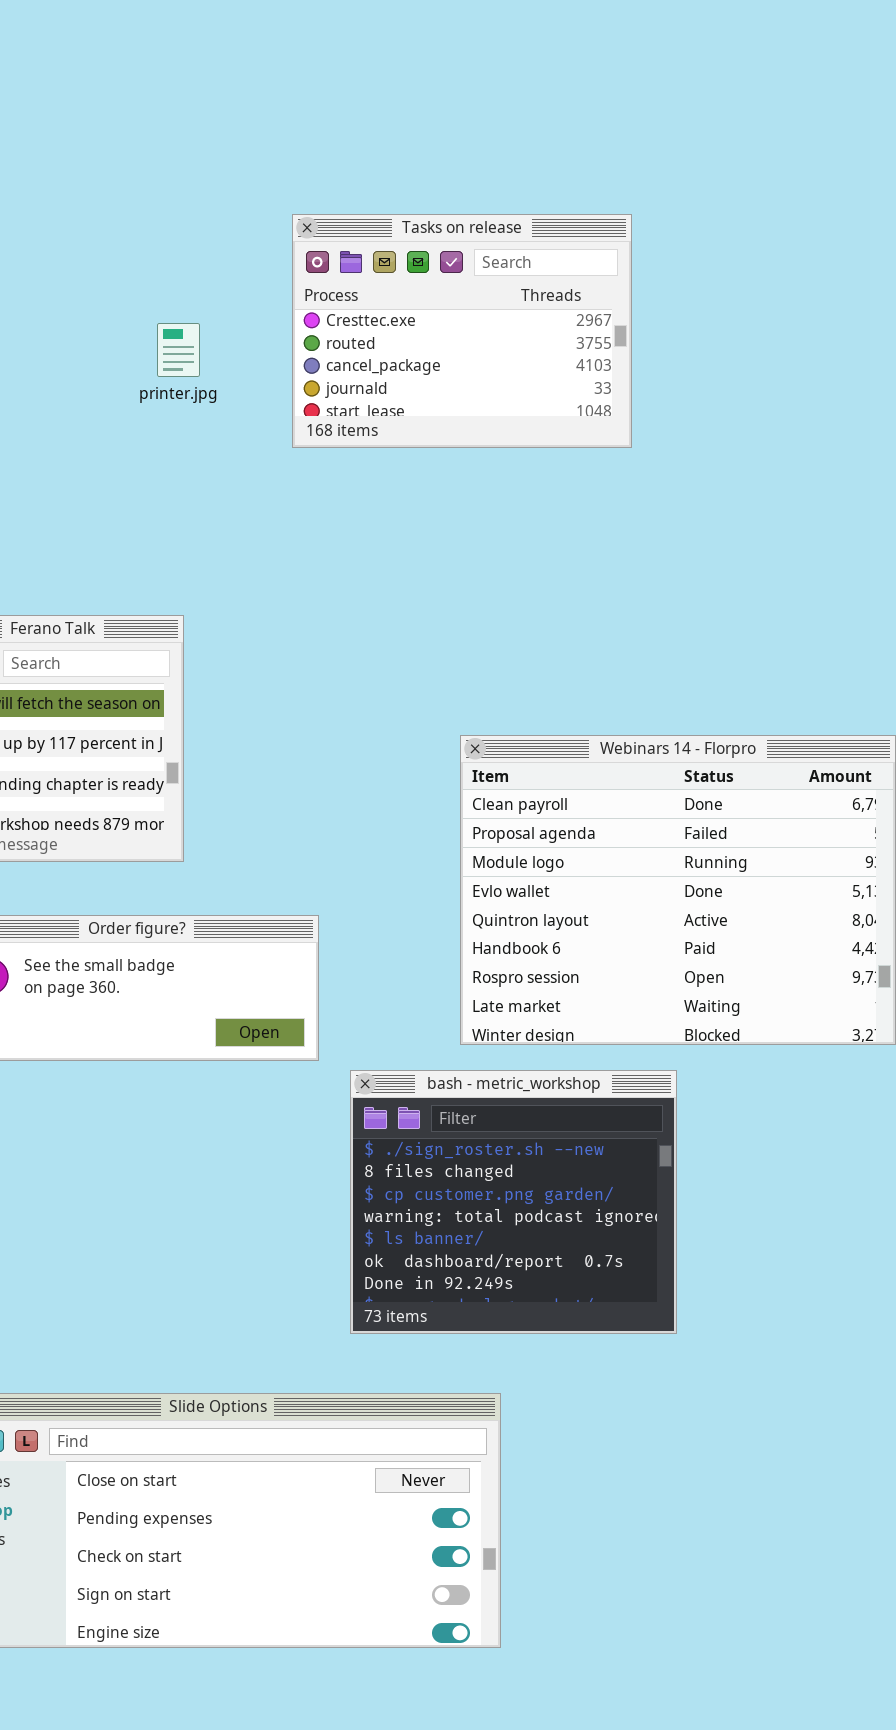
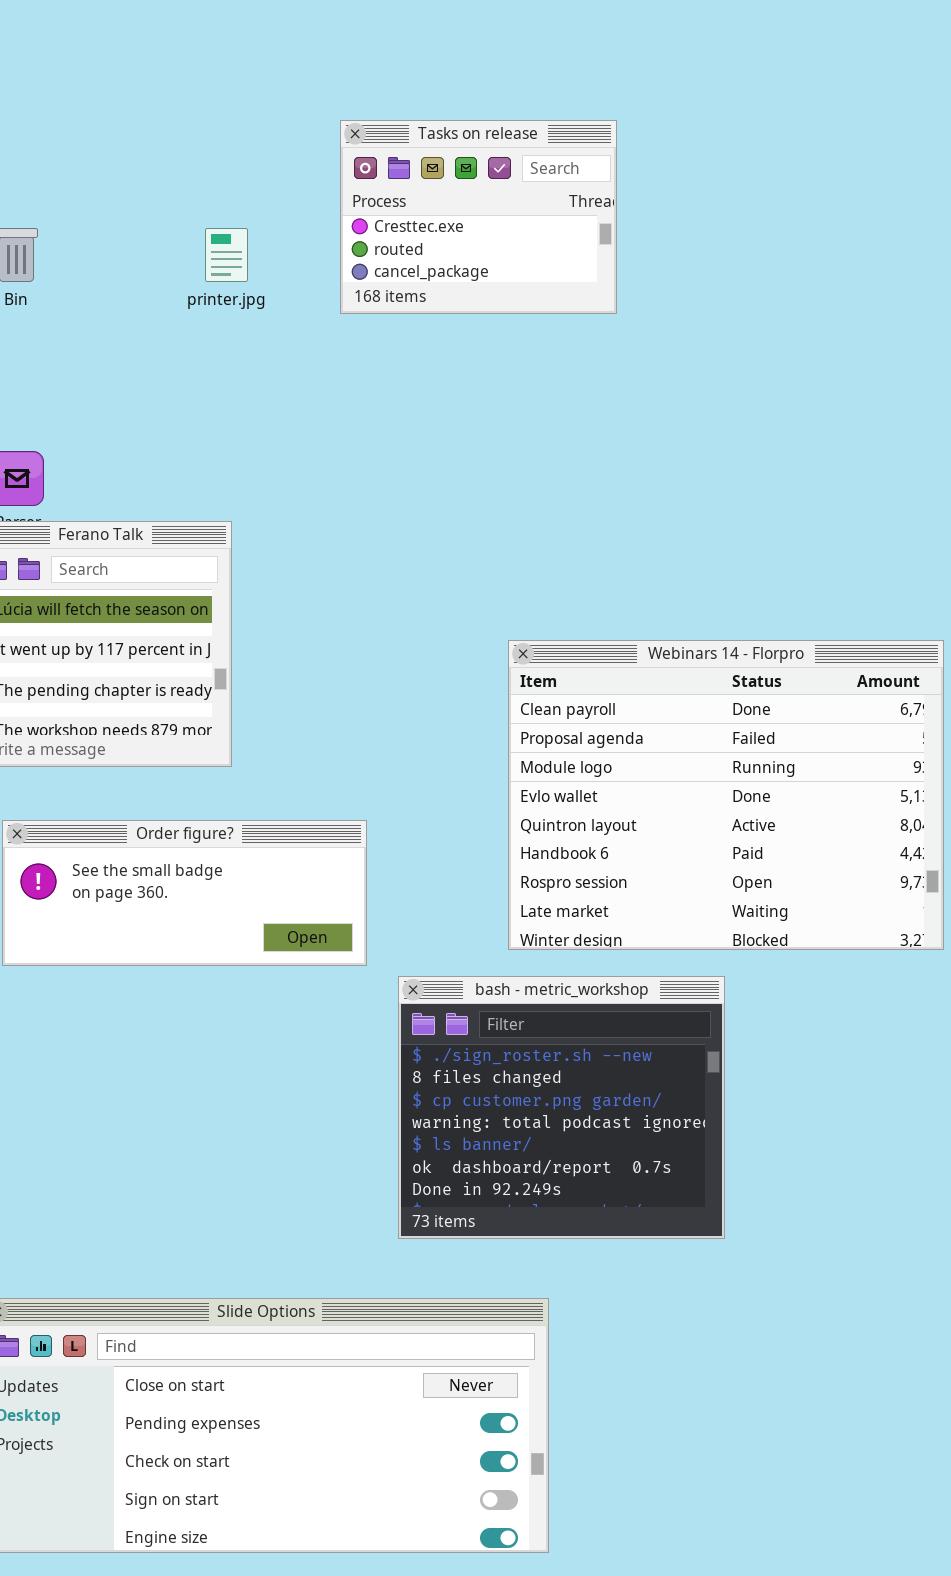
Tasks on release: [292,214,632,448] -> [340,120,617,314], resized

